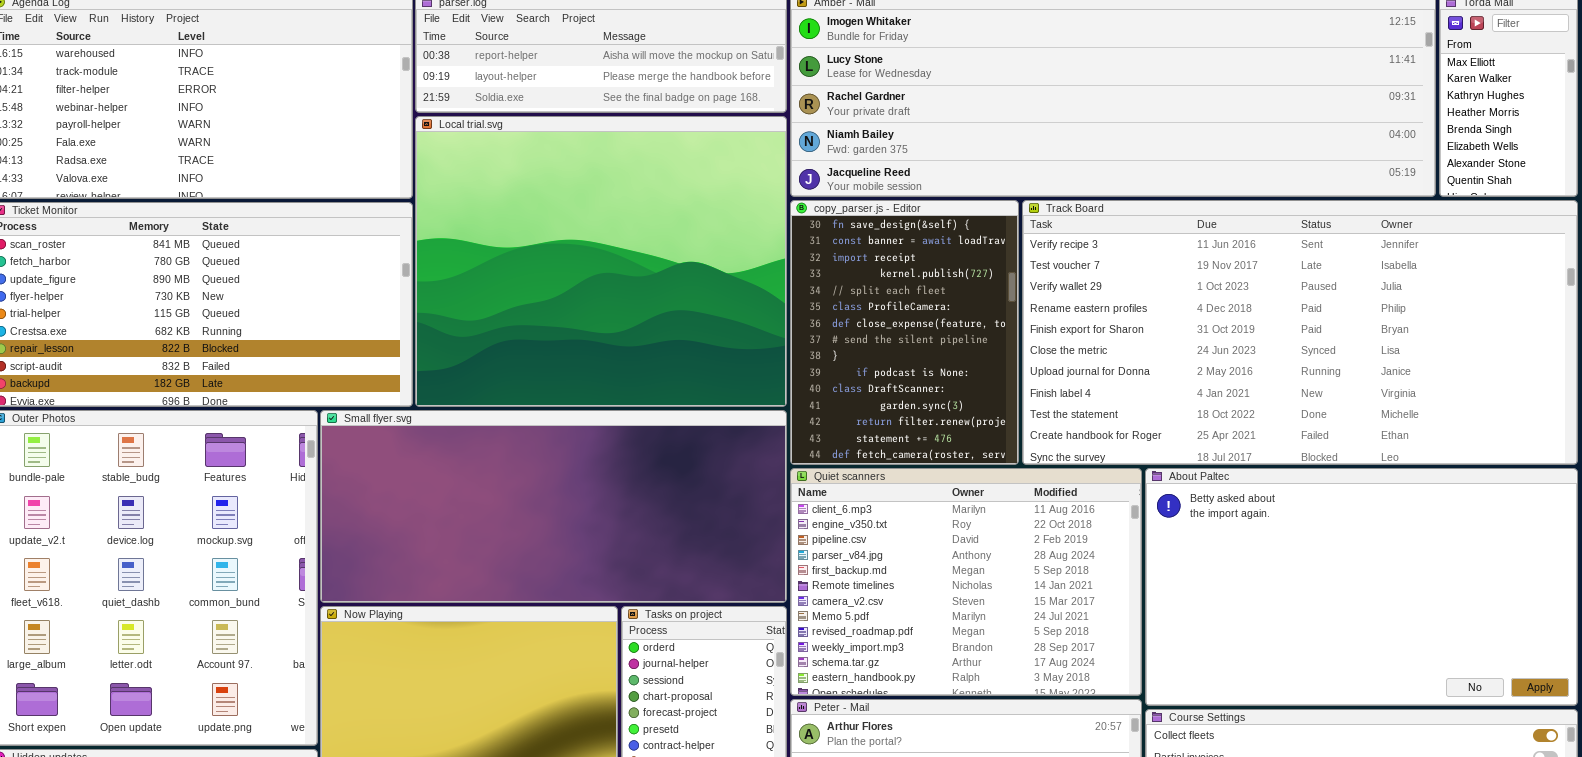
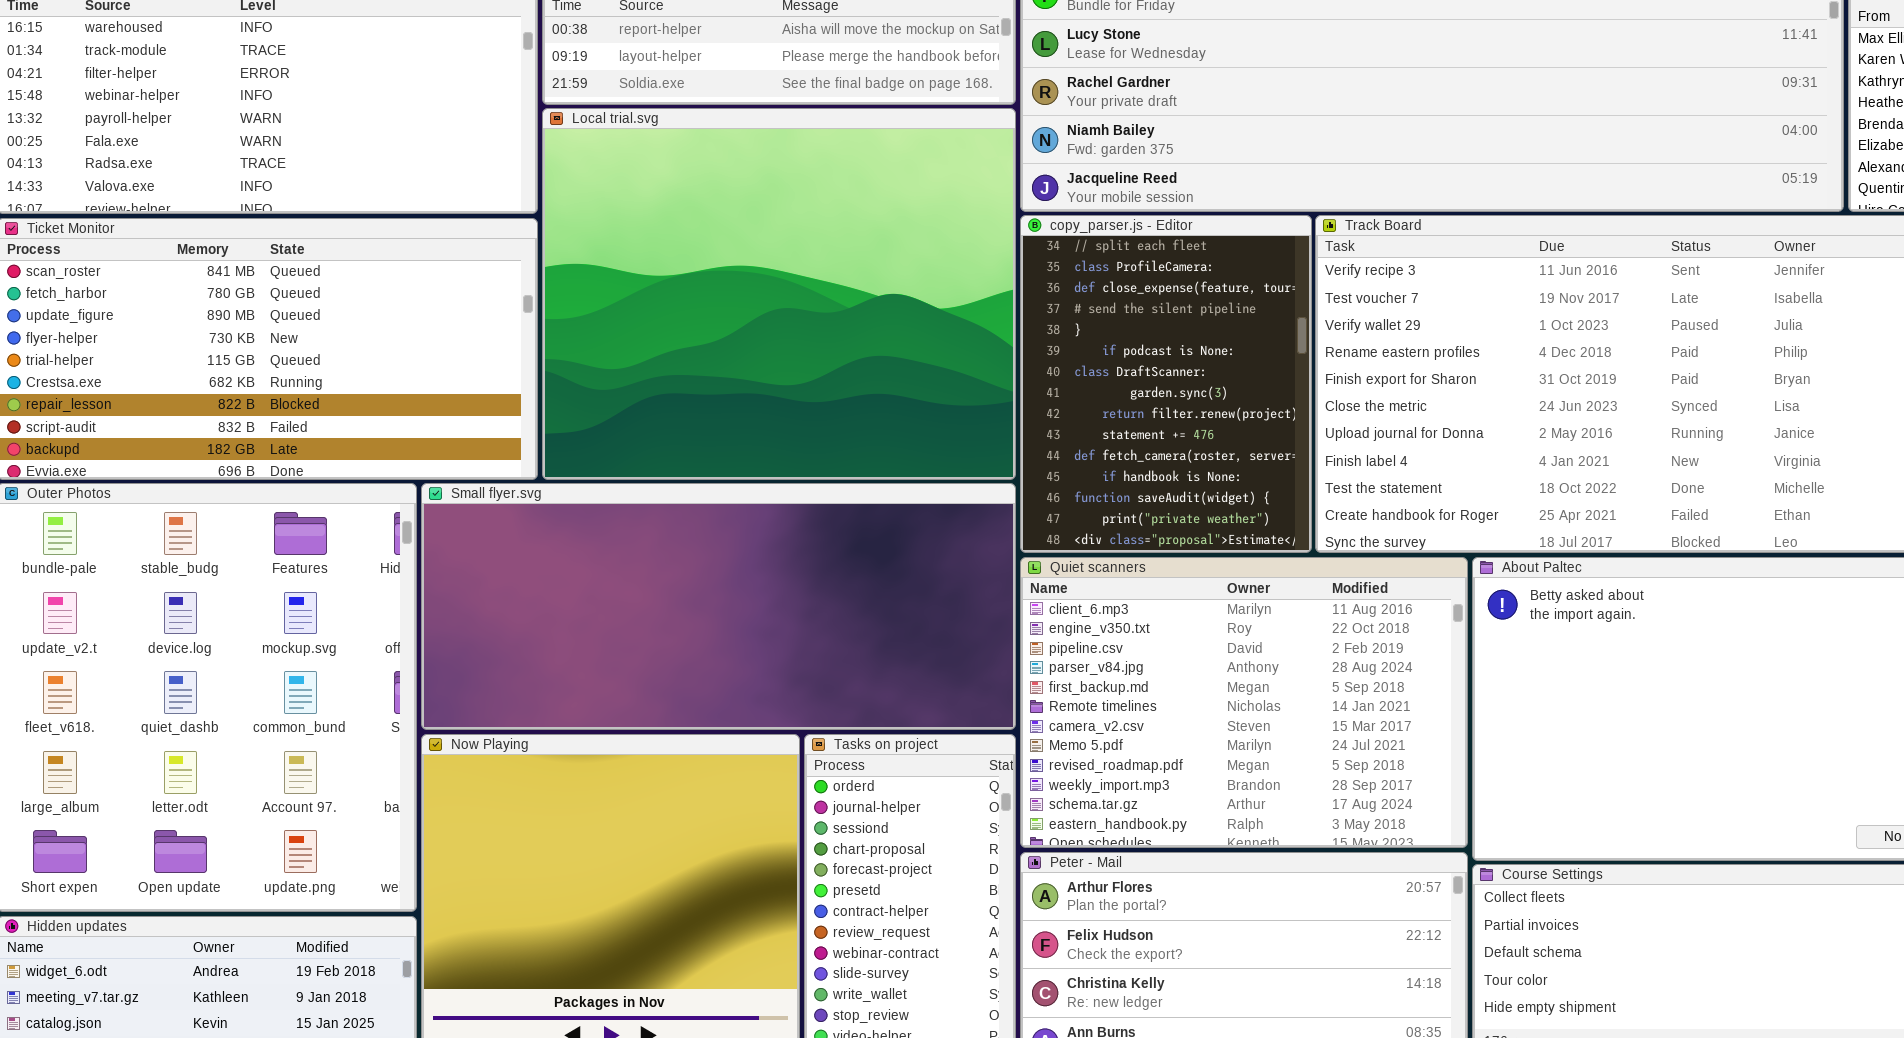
copy_parser.js - Editor: [790,200,1019,465] -> [1020,215,1312,553], scrolled down 4 rows

